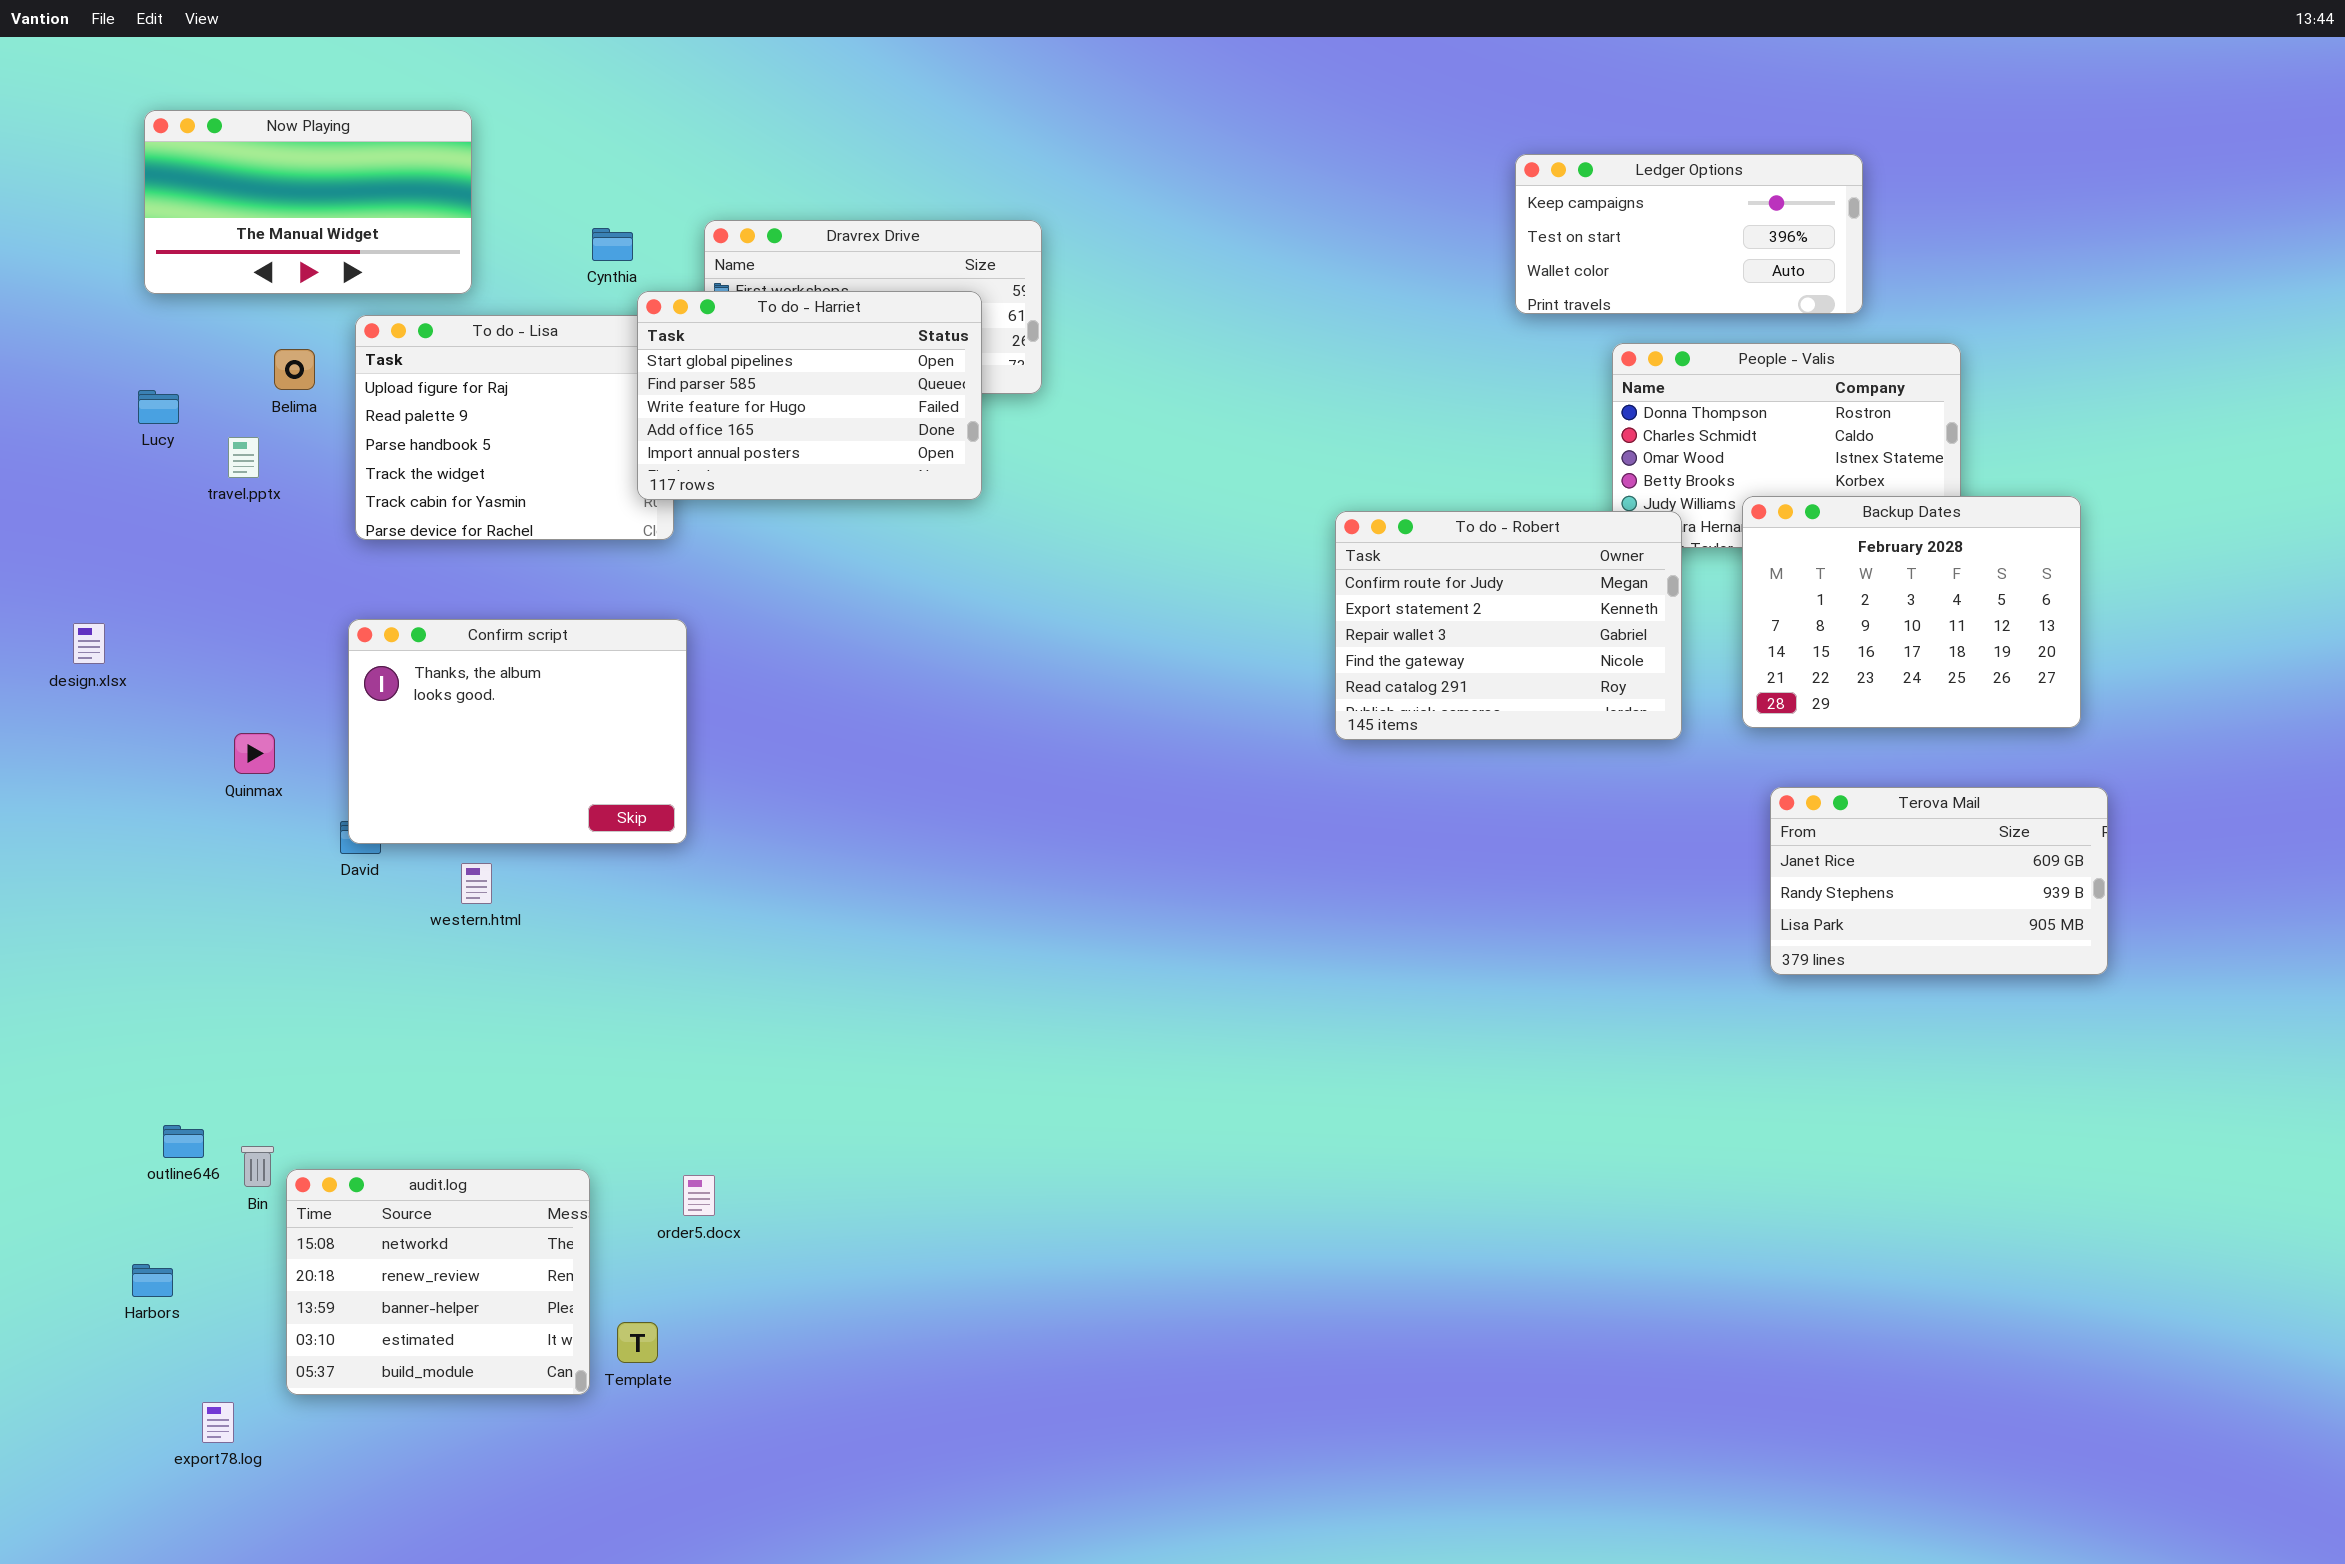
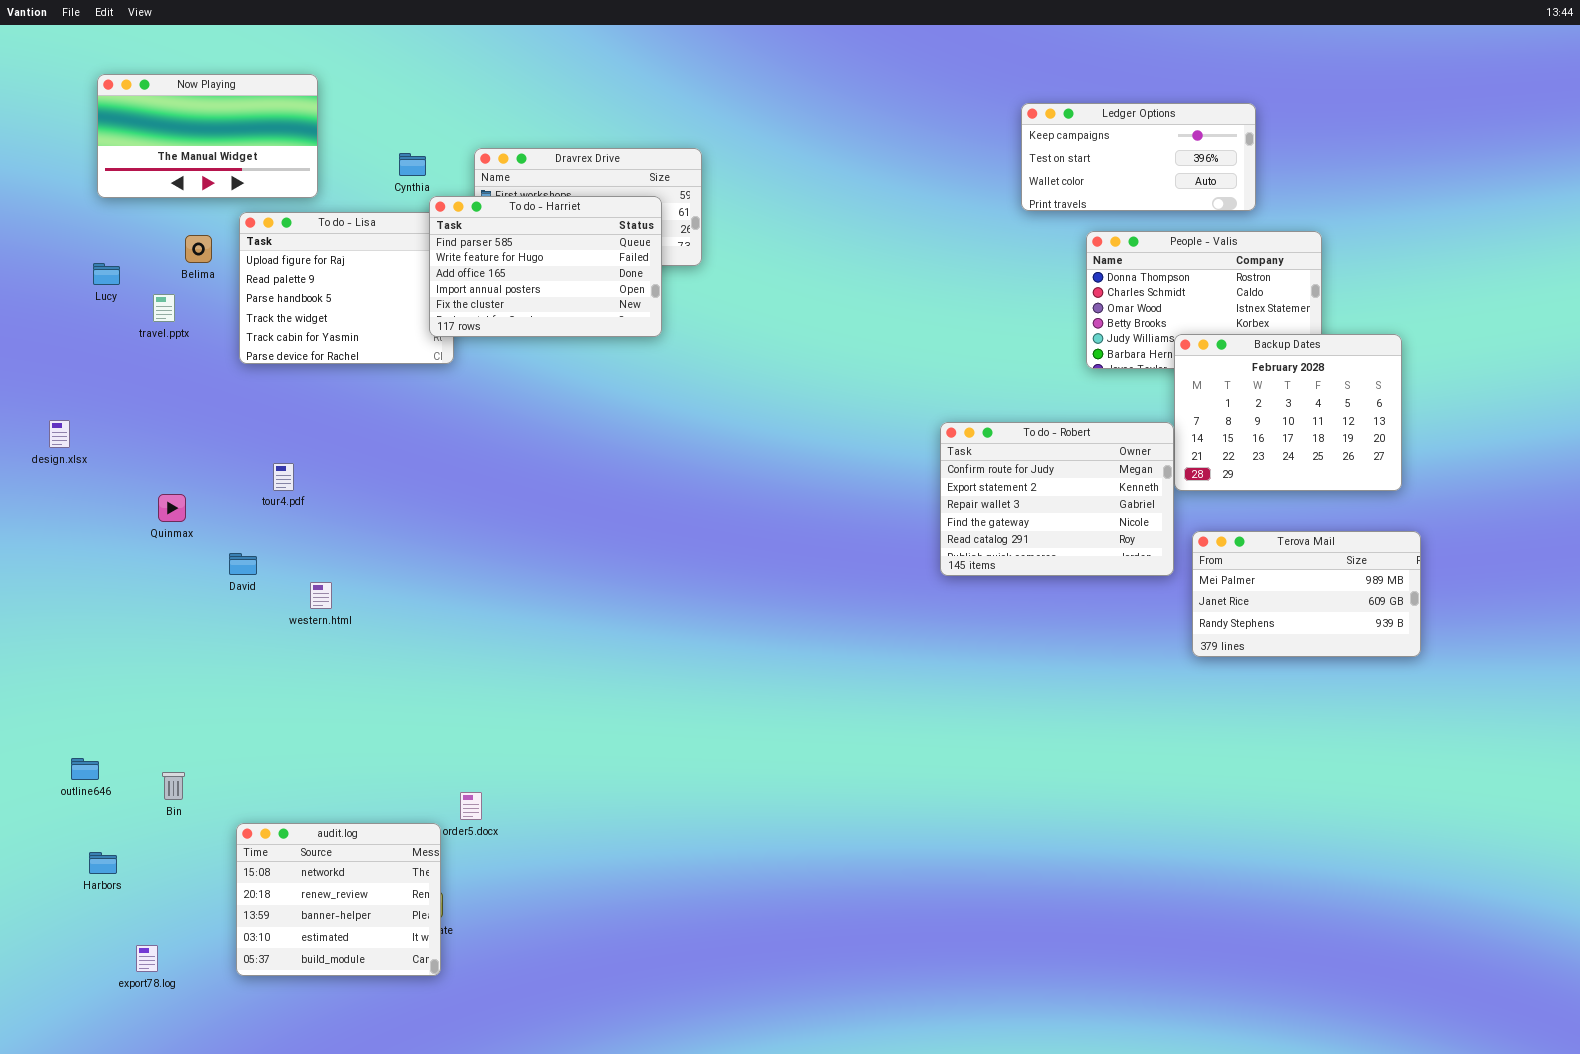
To do - Harriet: [637,291,982,500] -> [429,196,662,337], scrolled down 1 row
To do - Robert: [1335,511,1682,740] -> [940,422,1174,576], moved
Confirm script: [348,619,687,844] -> none, closed
Terova Mail: [1770,787,2108,975] -> [1192,531,1421,657], scrolled up 1 row
outline646: [163,1125,204,1158] -> [71,758,99,780], moved
audit.log: [286,1169,590,1395] -> [236,823,441,976], moved

